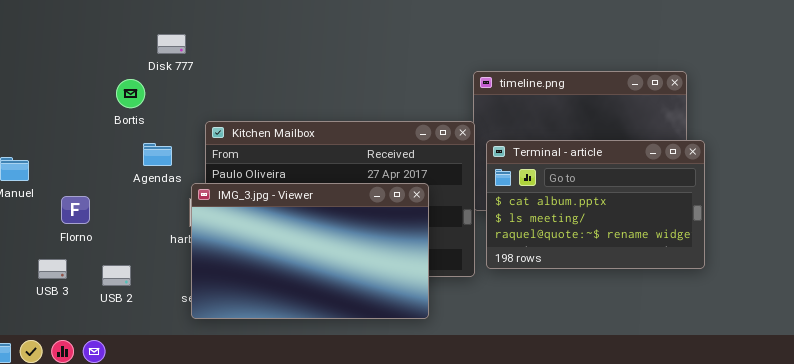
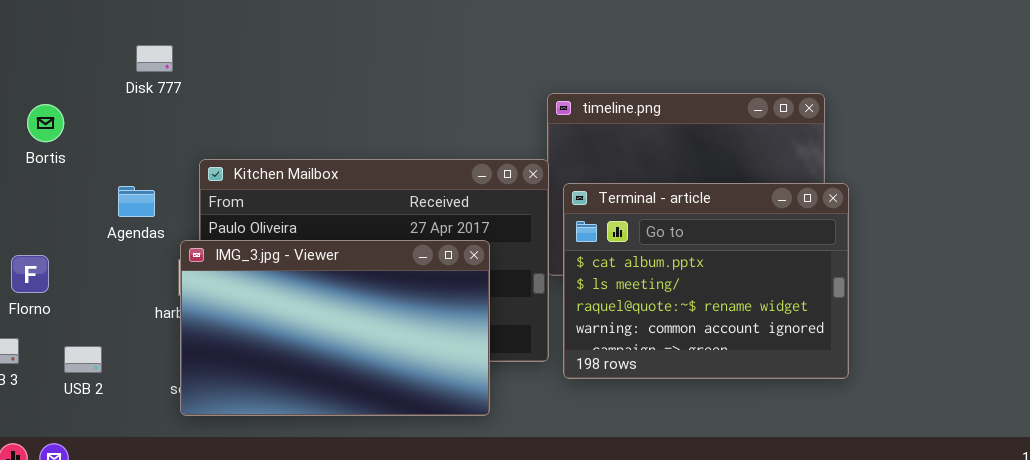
Bortis: [116,79,145,108] -> [27,104,64,142], moved
Terminal - article: [486,140,705,269] -> [563,183,849,379], resized

